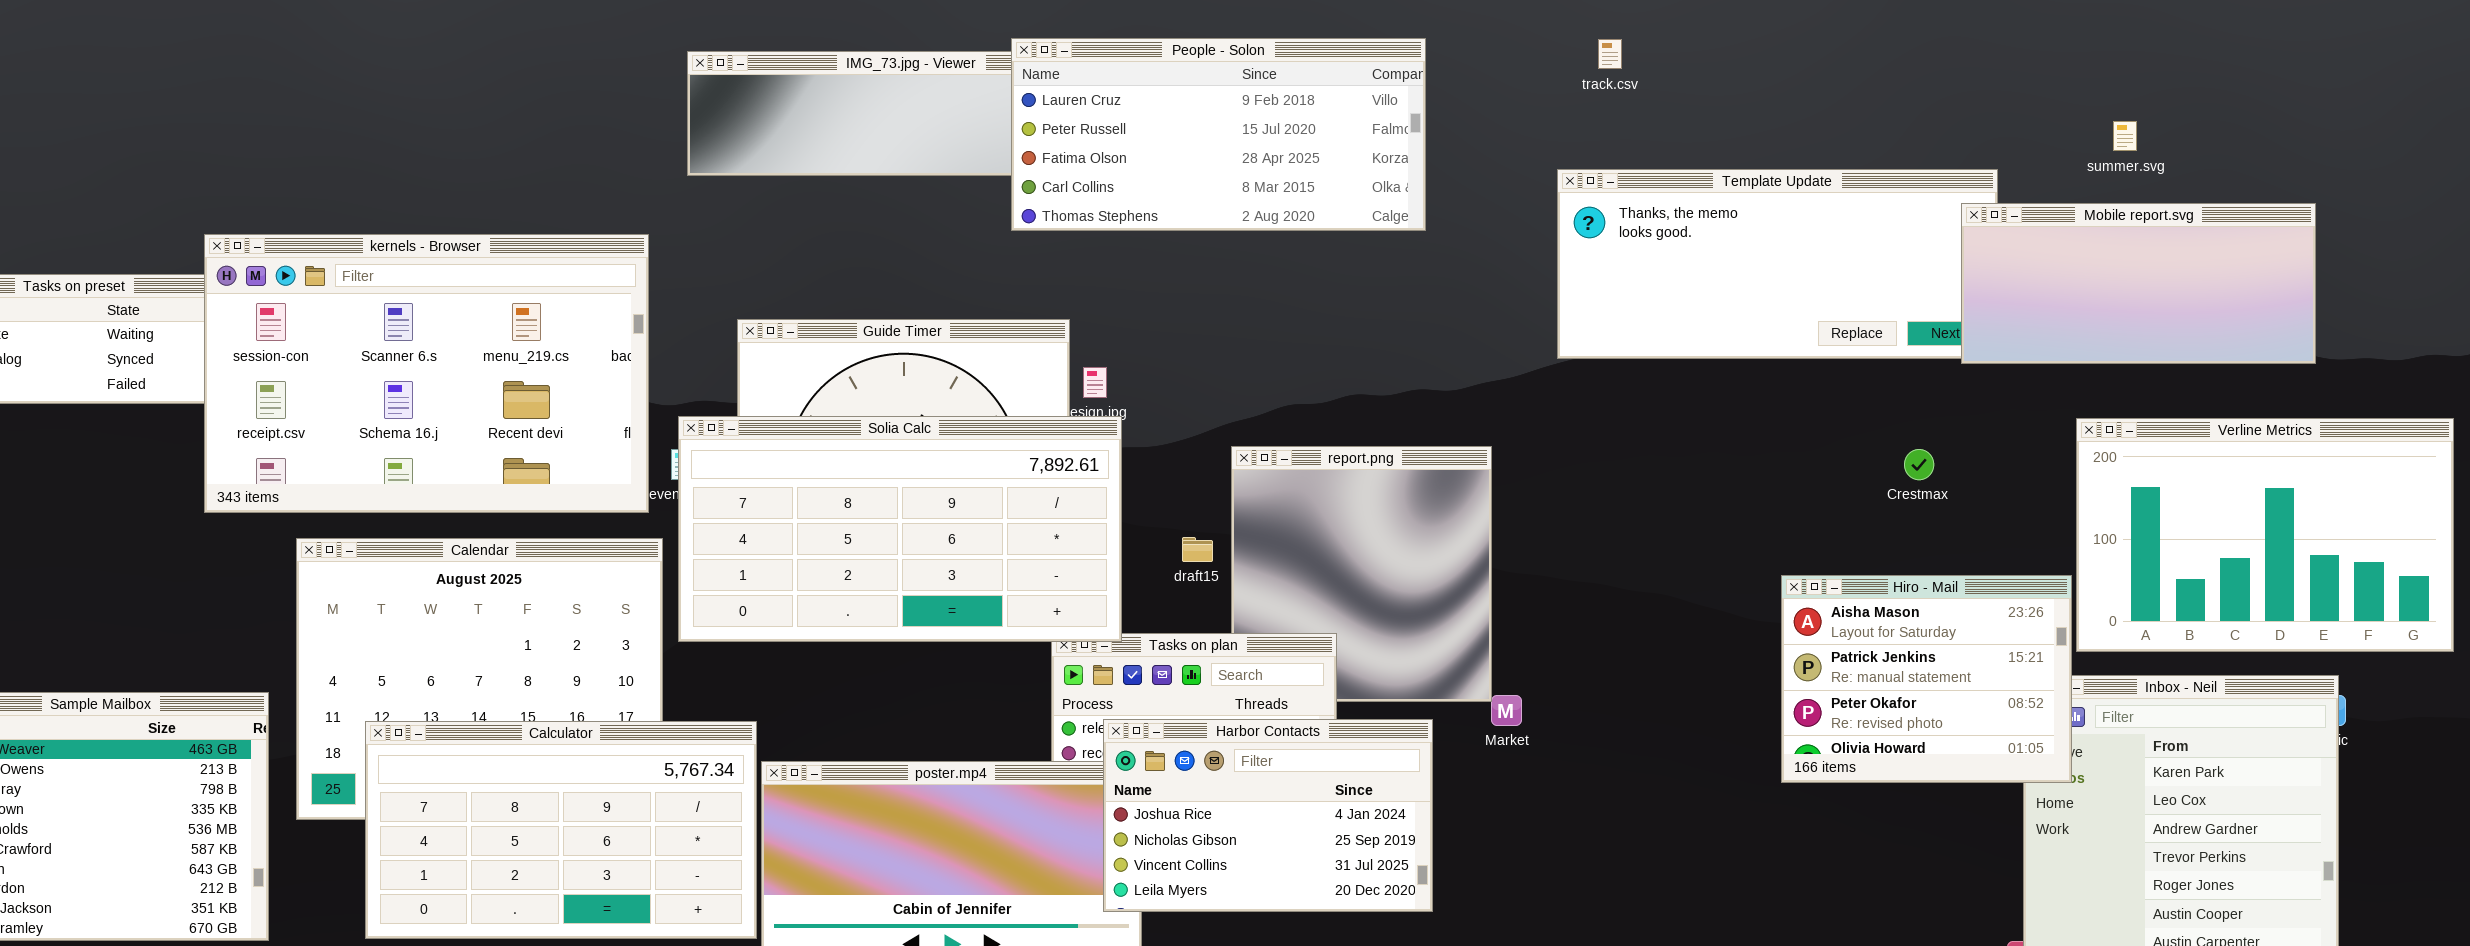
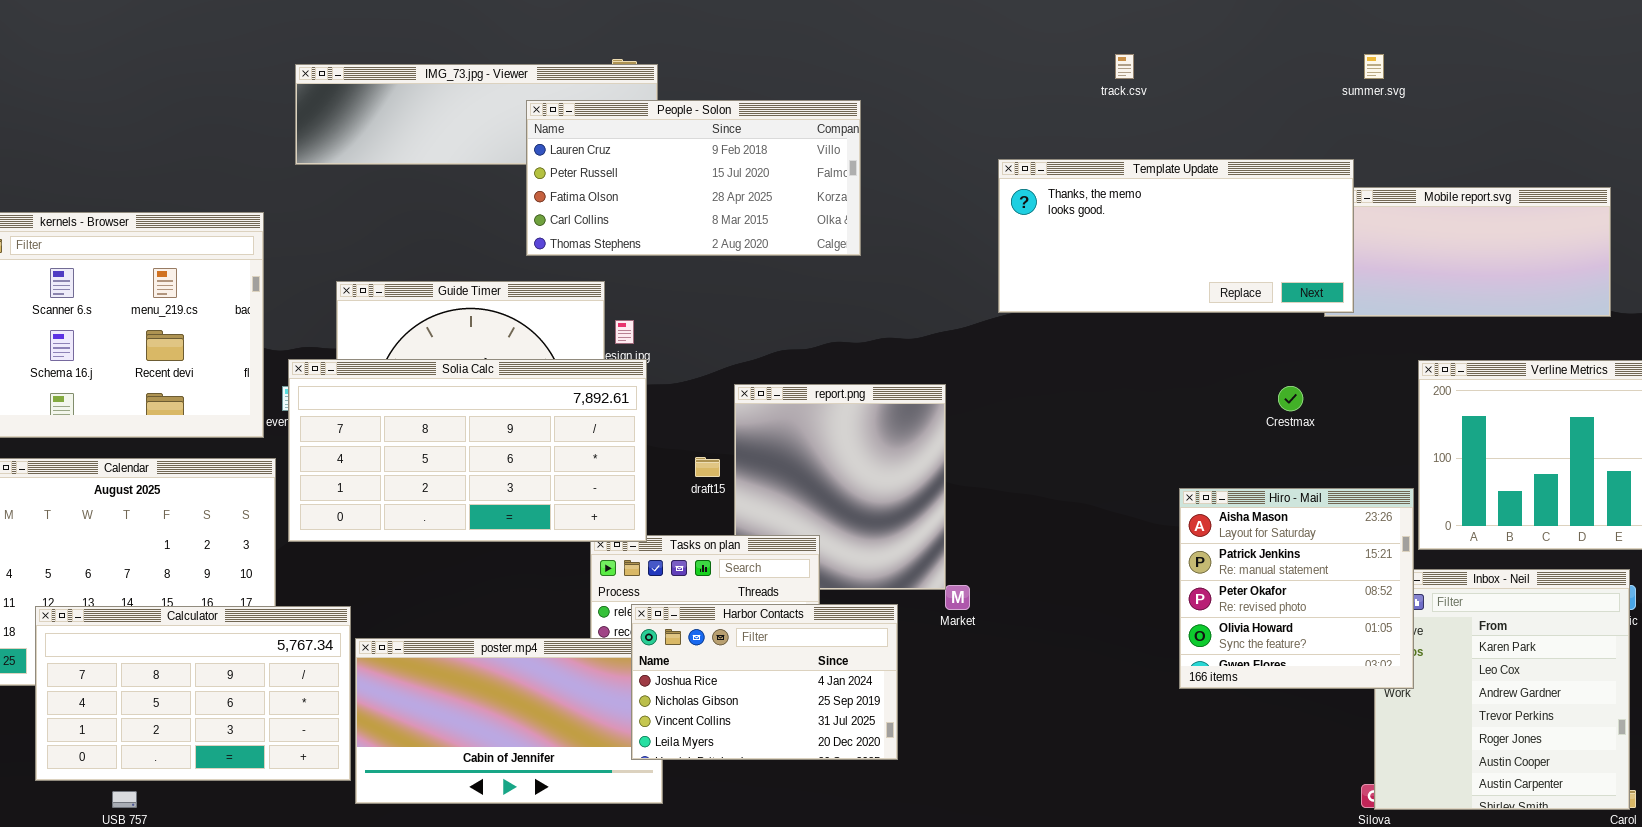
People - Solon: [1011,38,1426,231] -> [526,100,861,256], moved
track.csv: [1598,39,1622,69] -> [1115,54,1134,79], moved
summer.svg: [2113,121,2137,151] -> [1364,54,1384,79], moved
Template Update: [1557,169,1998,359] -> [998,159,1354,313], raised
Hiro - Mail: [1781,575,2072,783] -> [1179,488,1414,689], resized

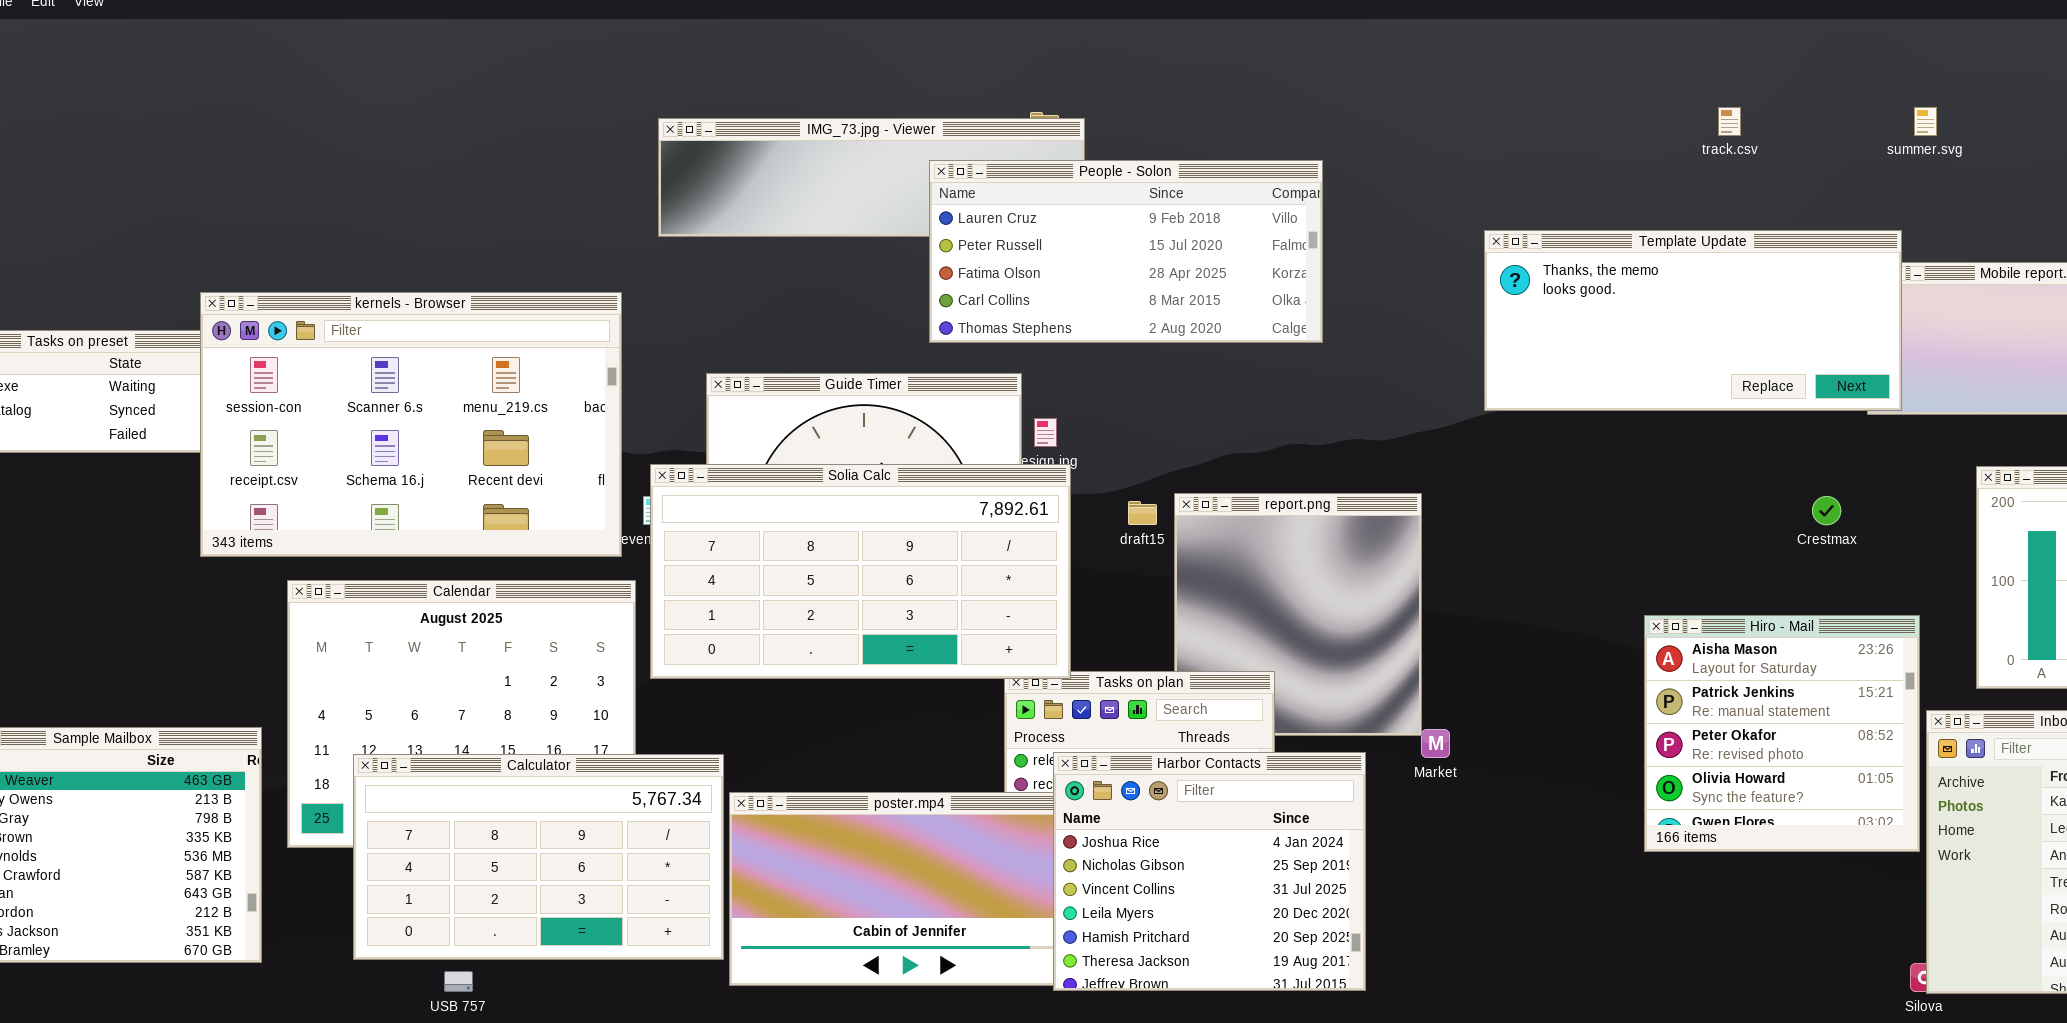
track.csv: [1115,54,1134,79] -> [1718,107,1741,136], moved
draft15: [695,457,720,477] -> [1128,501,1157,525], moved
Hiro - Mail: [1179,488,1414,689] -> [1644,615,1920,852], moved
Harbor Contacts: [631,604,898,760] -> [1053,752,1366,991], resized

